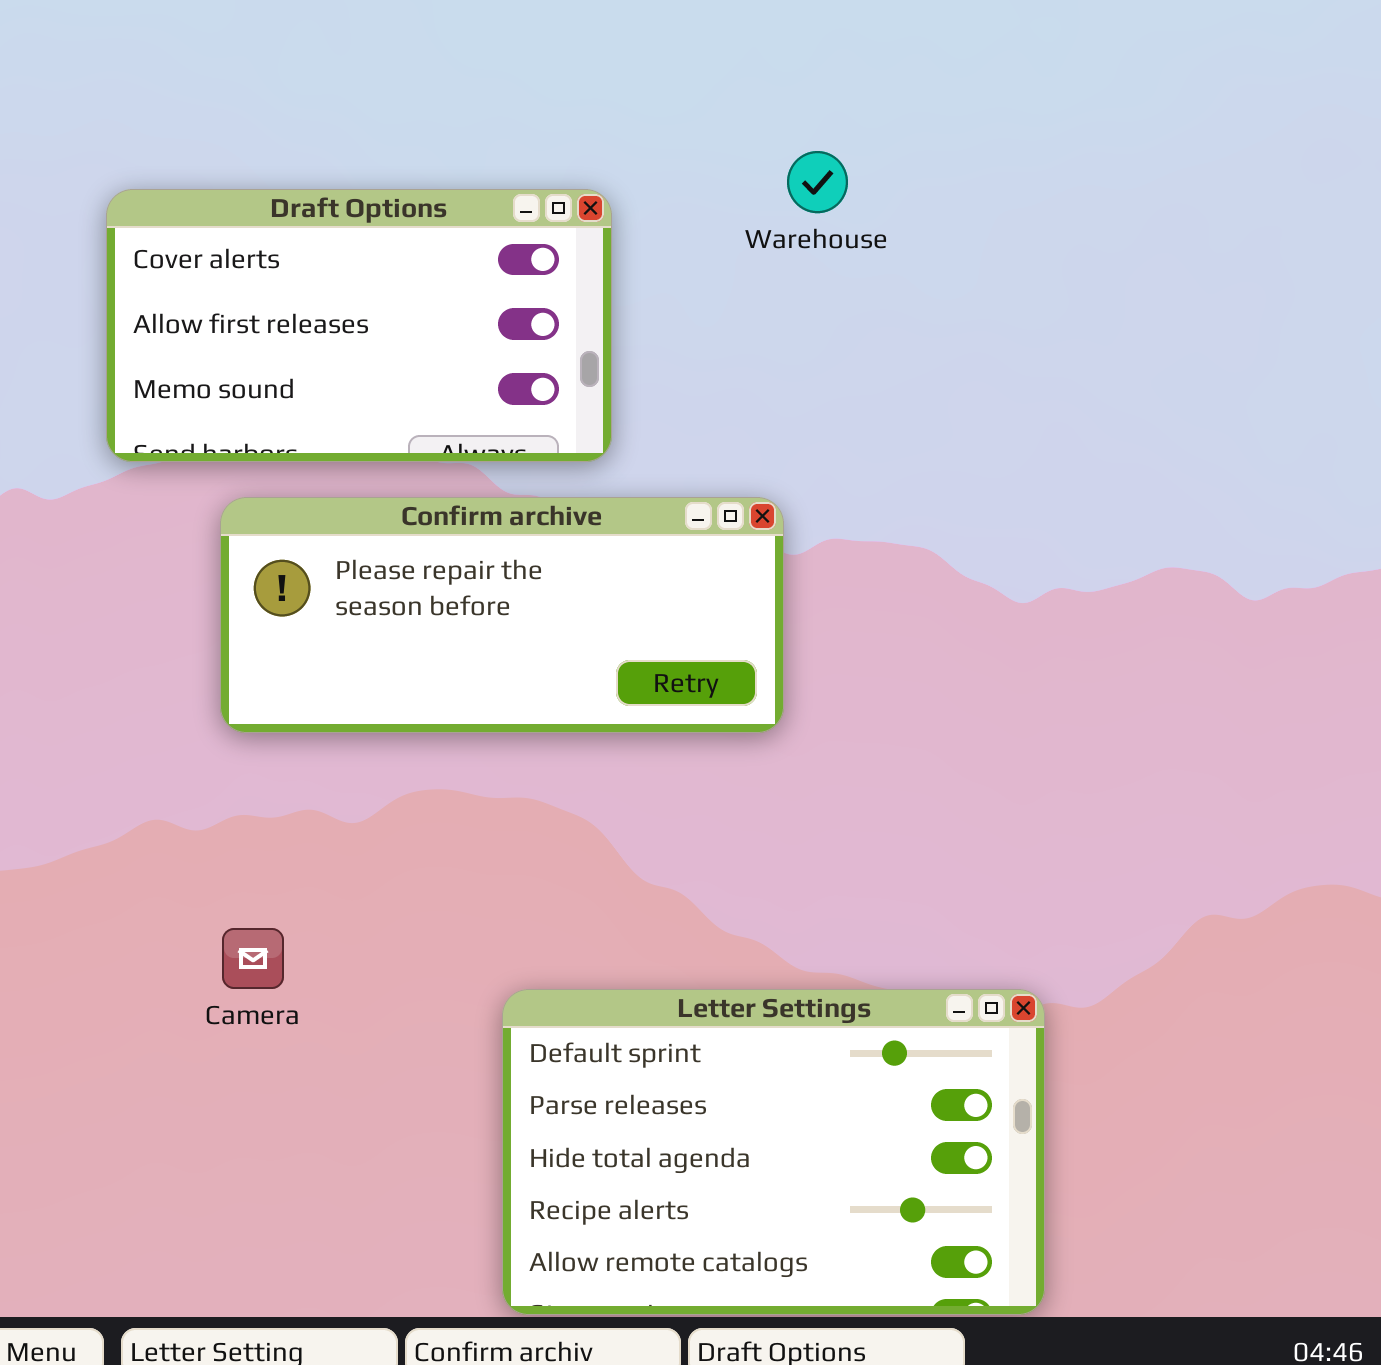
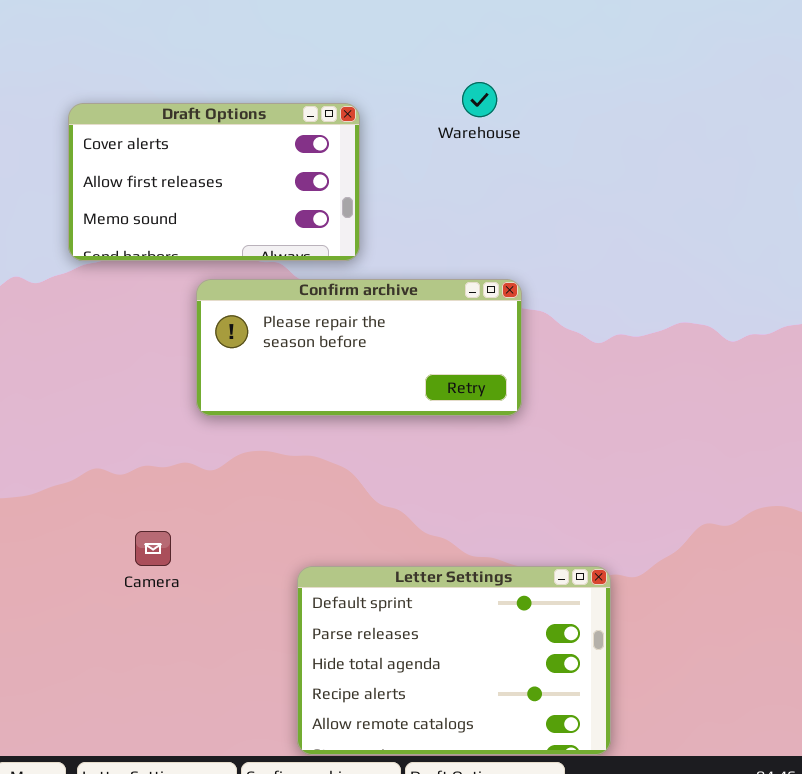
Confirm archive: [220,497,784,733] -> [196,279,522,416], moved

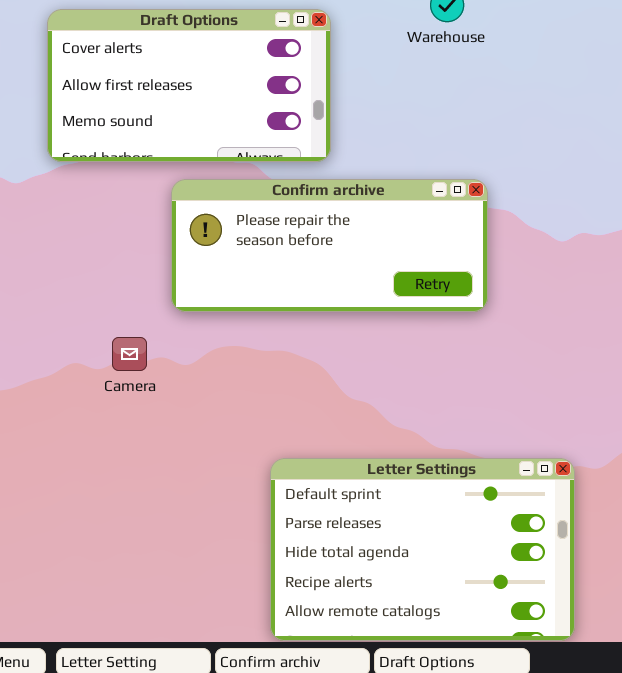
Camera: [135,531,171,566] -> [112,337,147,371], moved

